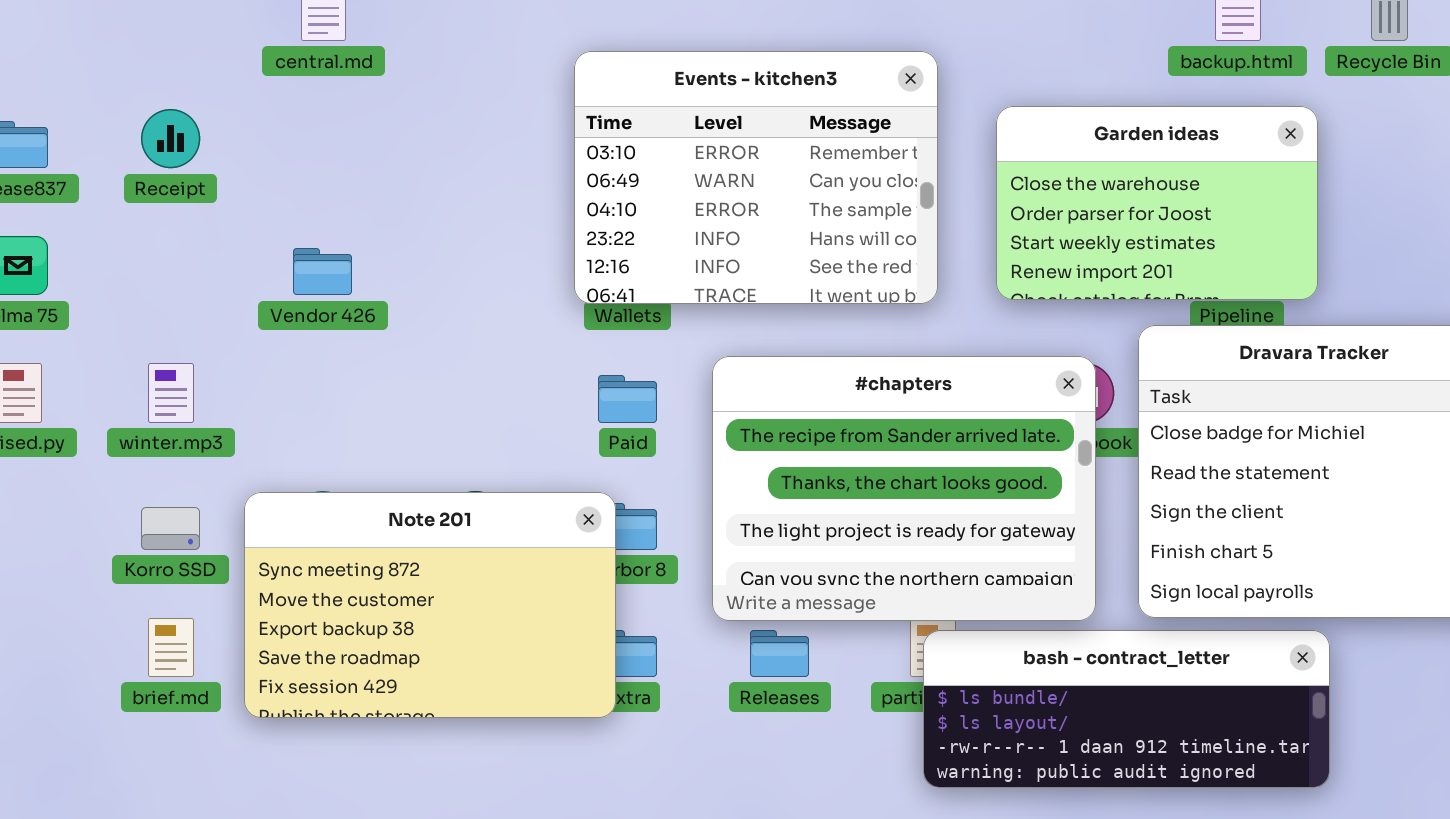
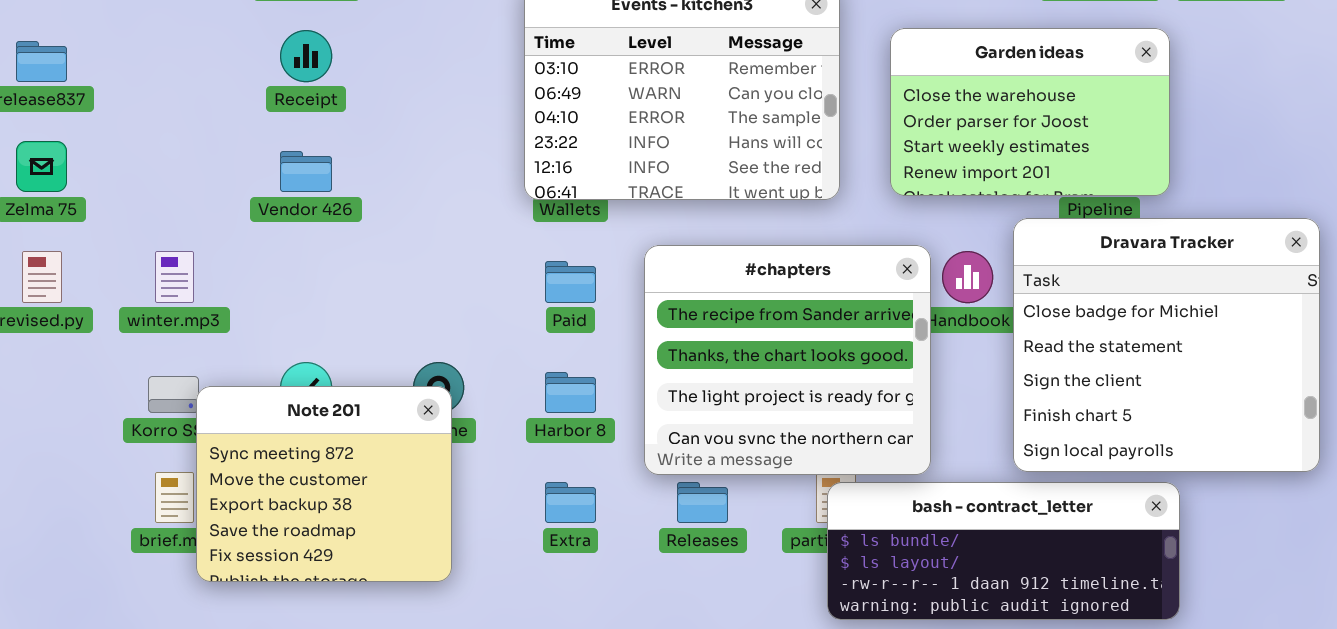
Receipt: [141,109,200,168] -> [280,30,332,82], moved
#chapters: [712,356,1096,621] -> [644,245,931,475], resized
Note 201: [244,492,616,718] -> [196,386,452,582], moved, resized

